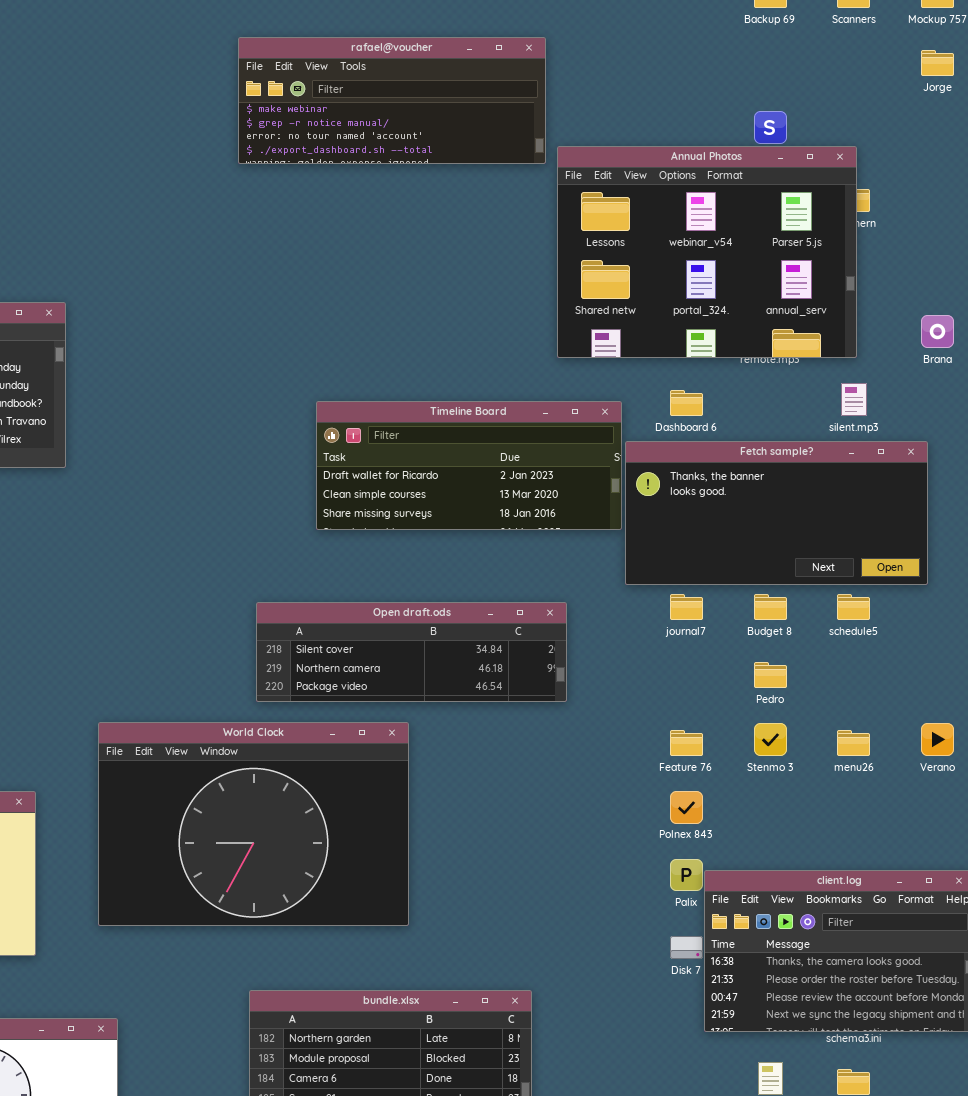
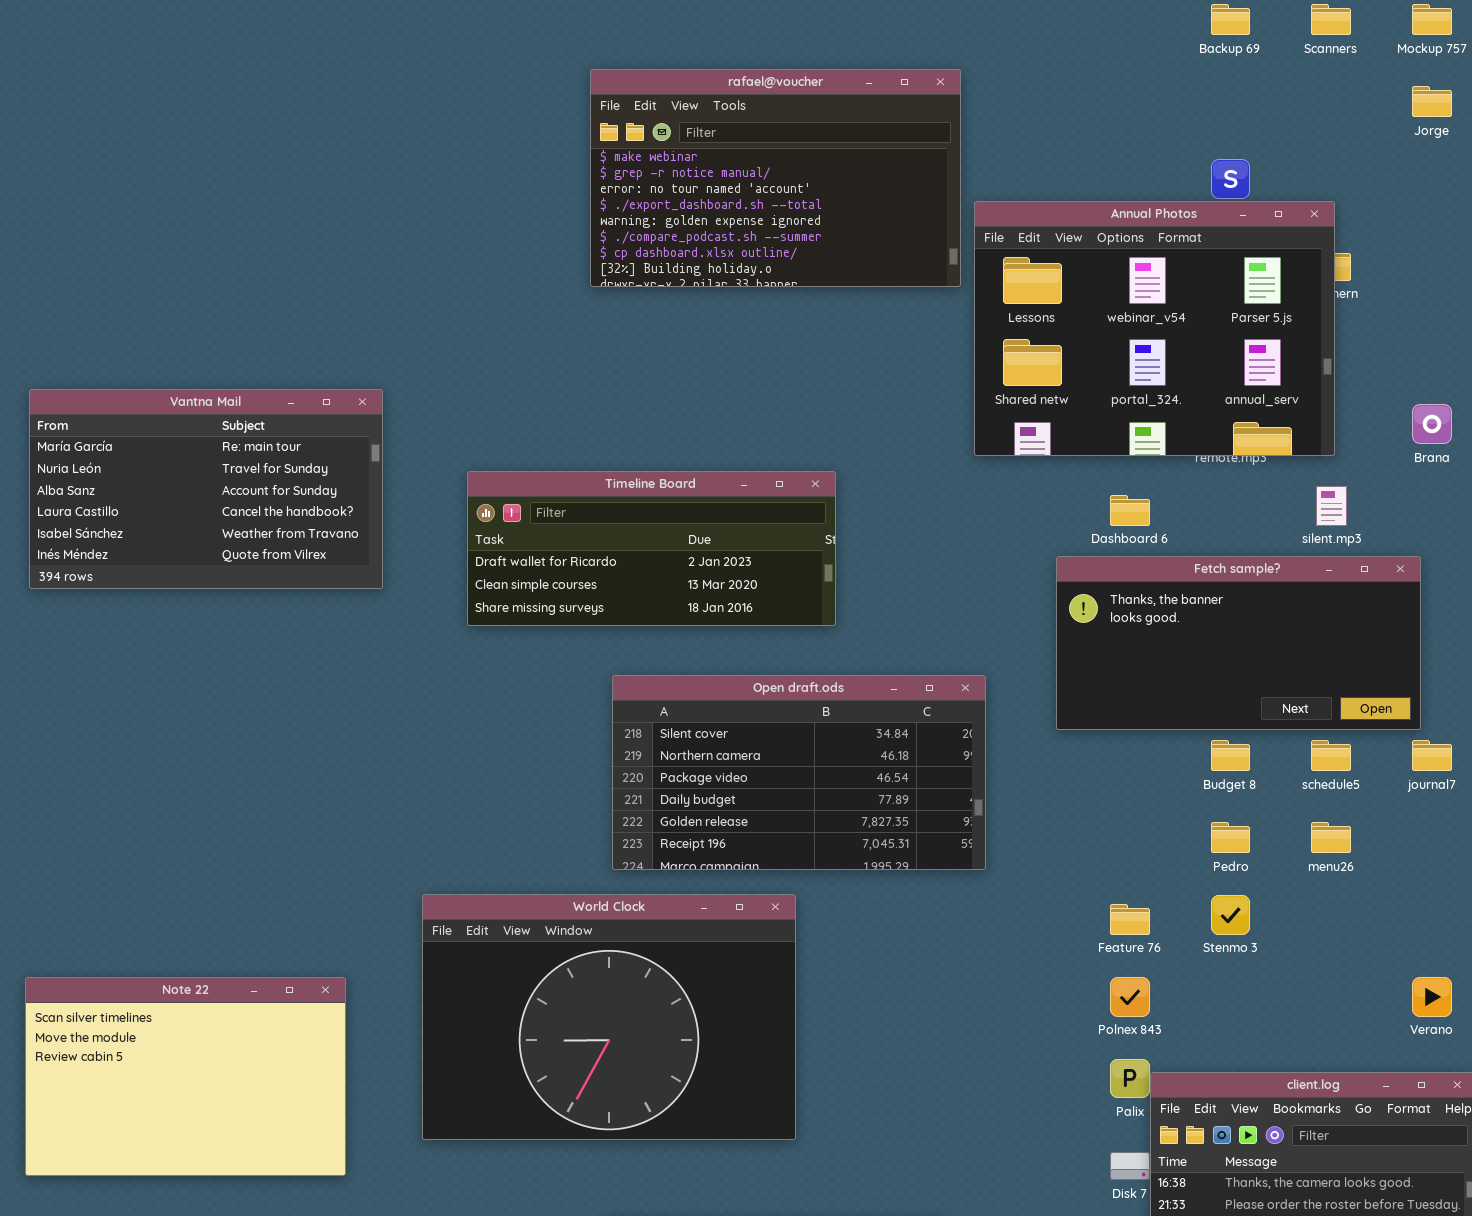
rafael@voucher: [238,37,546,164] -> [590,69,961,287], resized
Timeline Board: [316,401,622,530] -> [467,471,836,626], moved
journal7: [670,594,703,620] -> [1412,740,1452,771], moved
Open draft.ods: [256,602,567,702] -> [612,675,986,870], resized
Verano: [921,723,954,756] -> [1412,977,1452,1017], moved
menu26: [837,730,870,756] -> [1311,822,1351,853], moved

